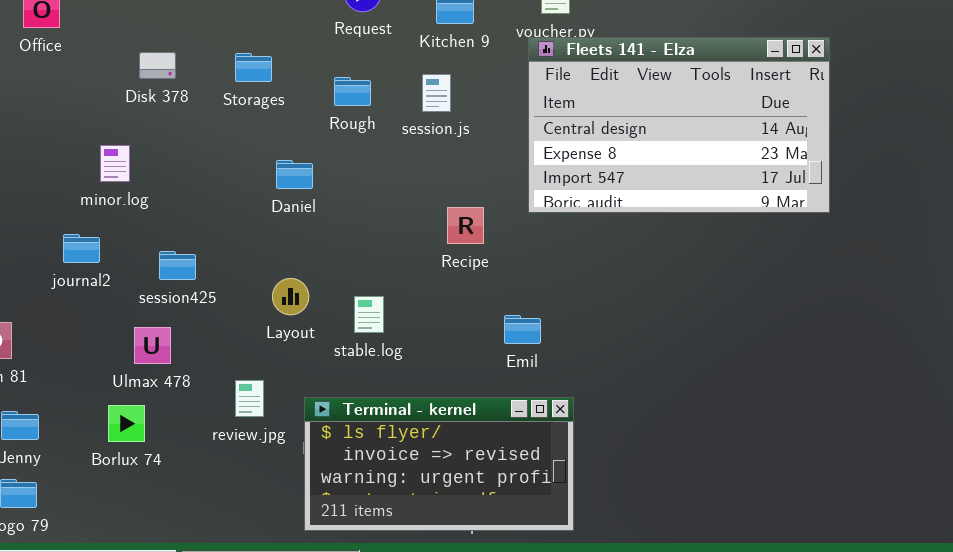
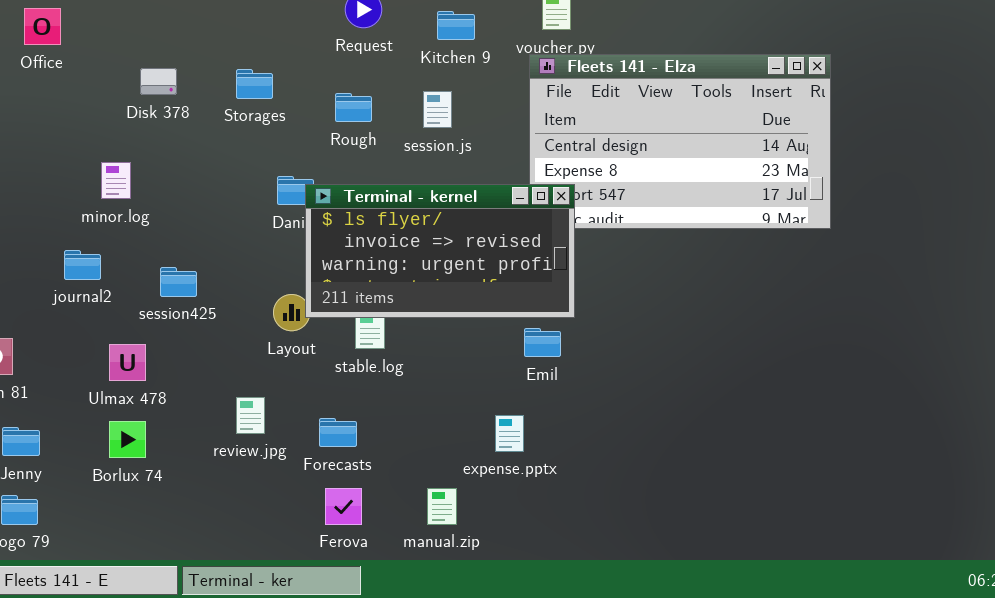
Emil: [504,315,541,344] -> [524,328,561,357], moved
Ulmax 478: [134,327,171,364] -> [109,344,146,381], moved
Terminal - kernel: [304,397,574,531] -> [305,184,575,318], moved

